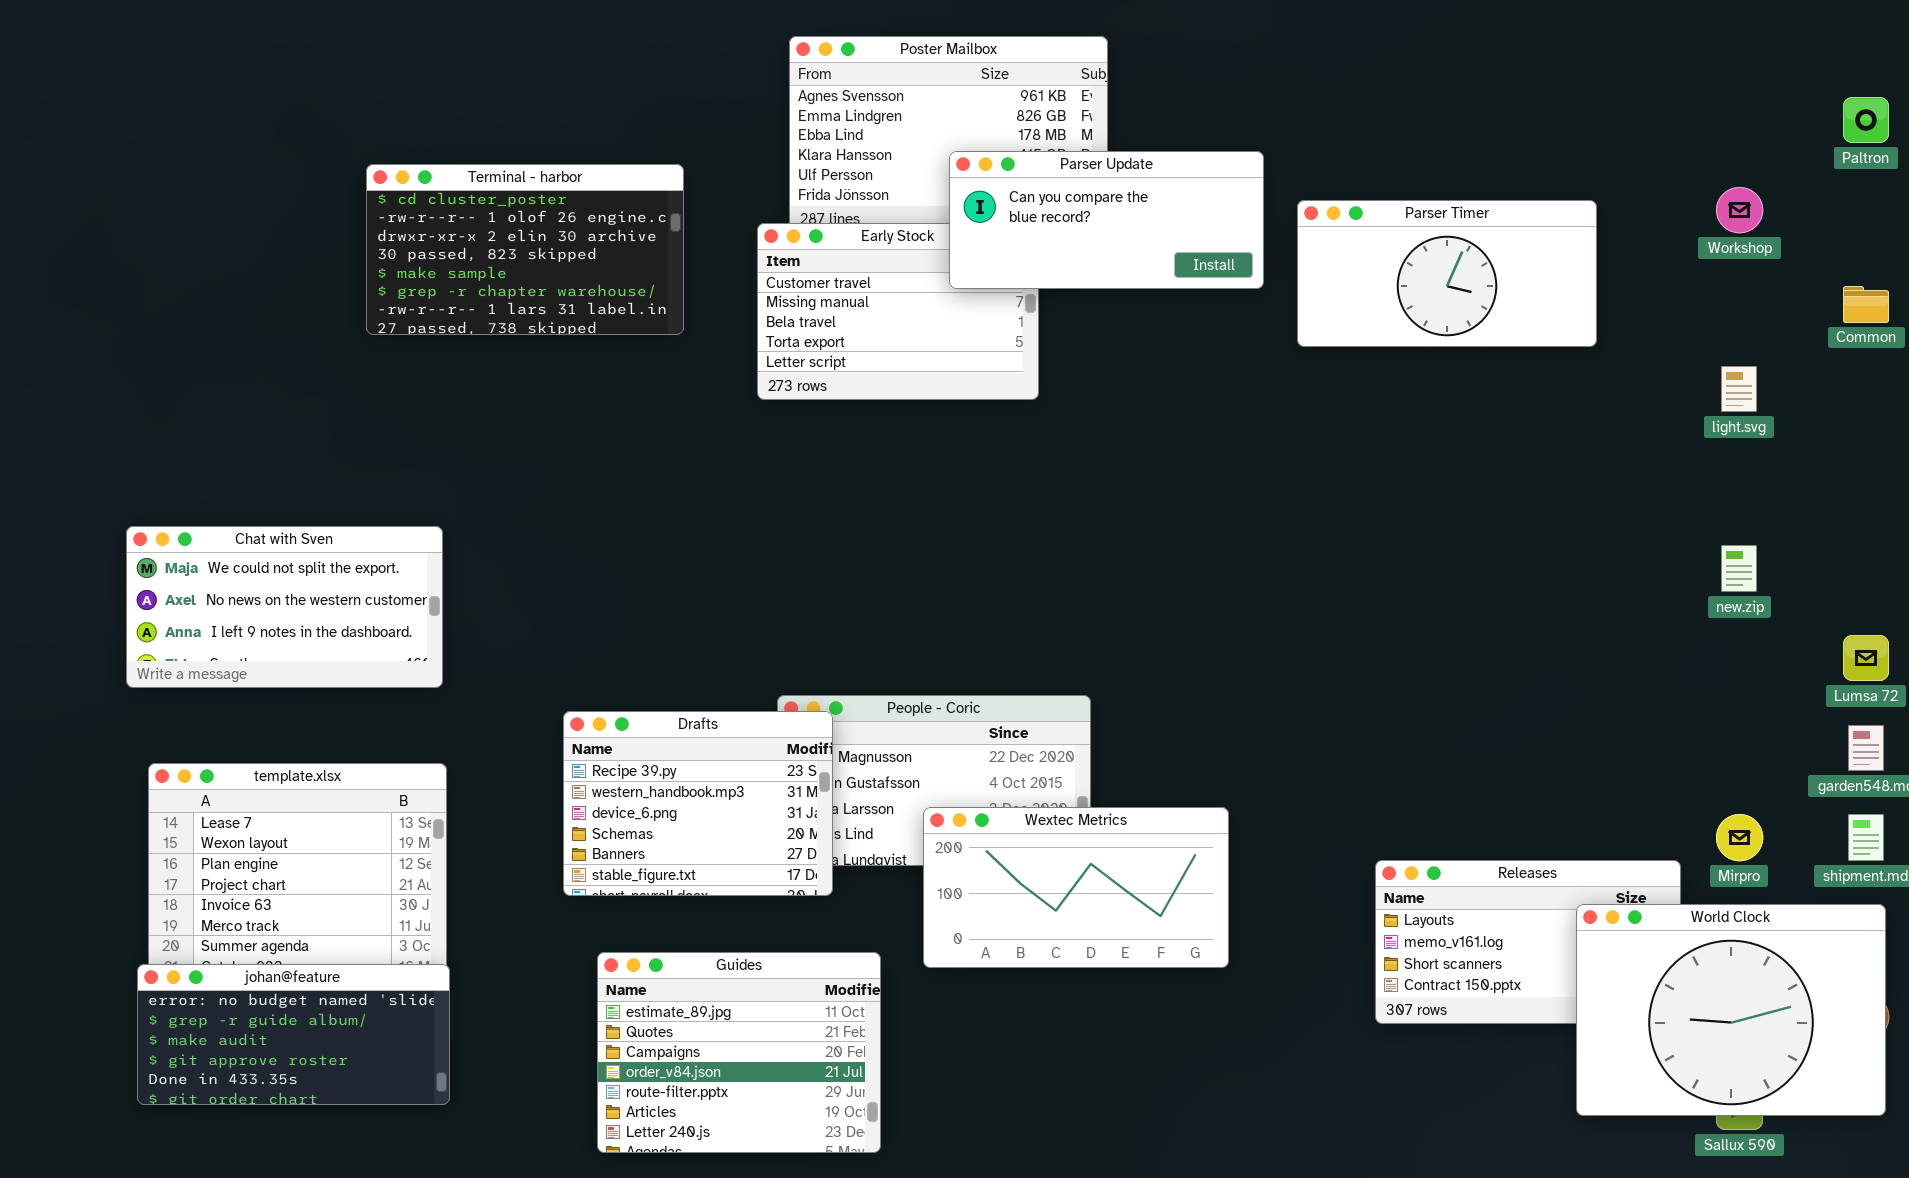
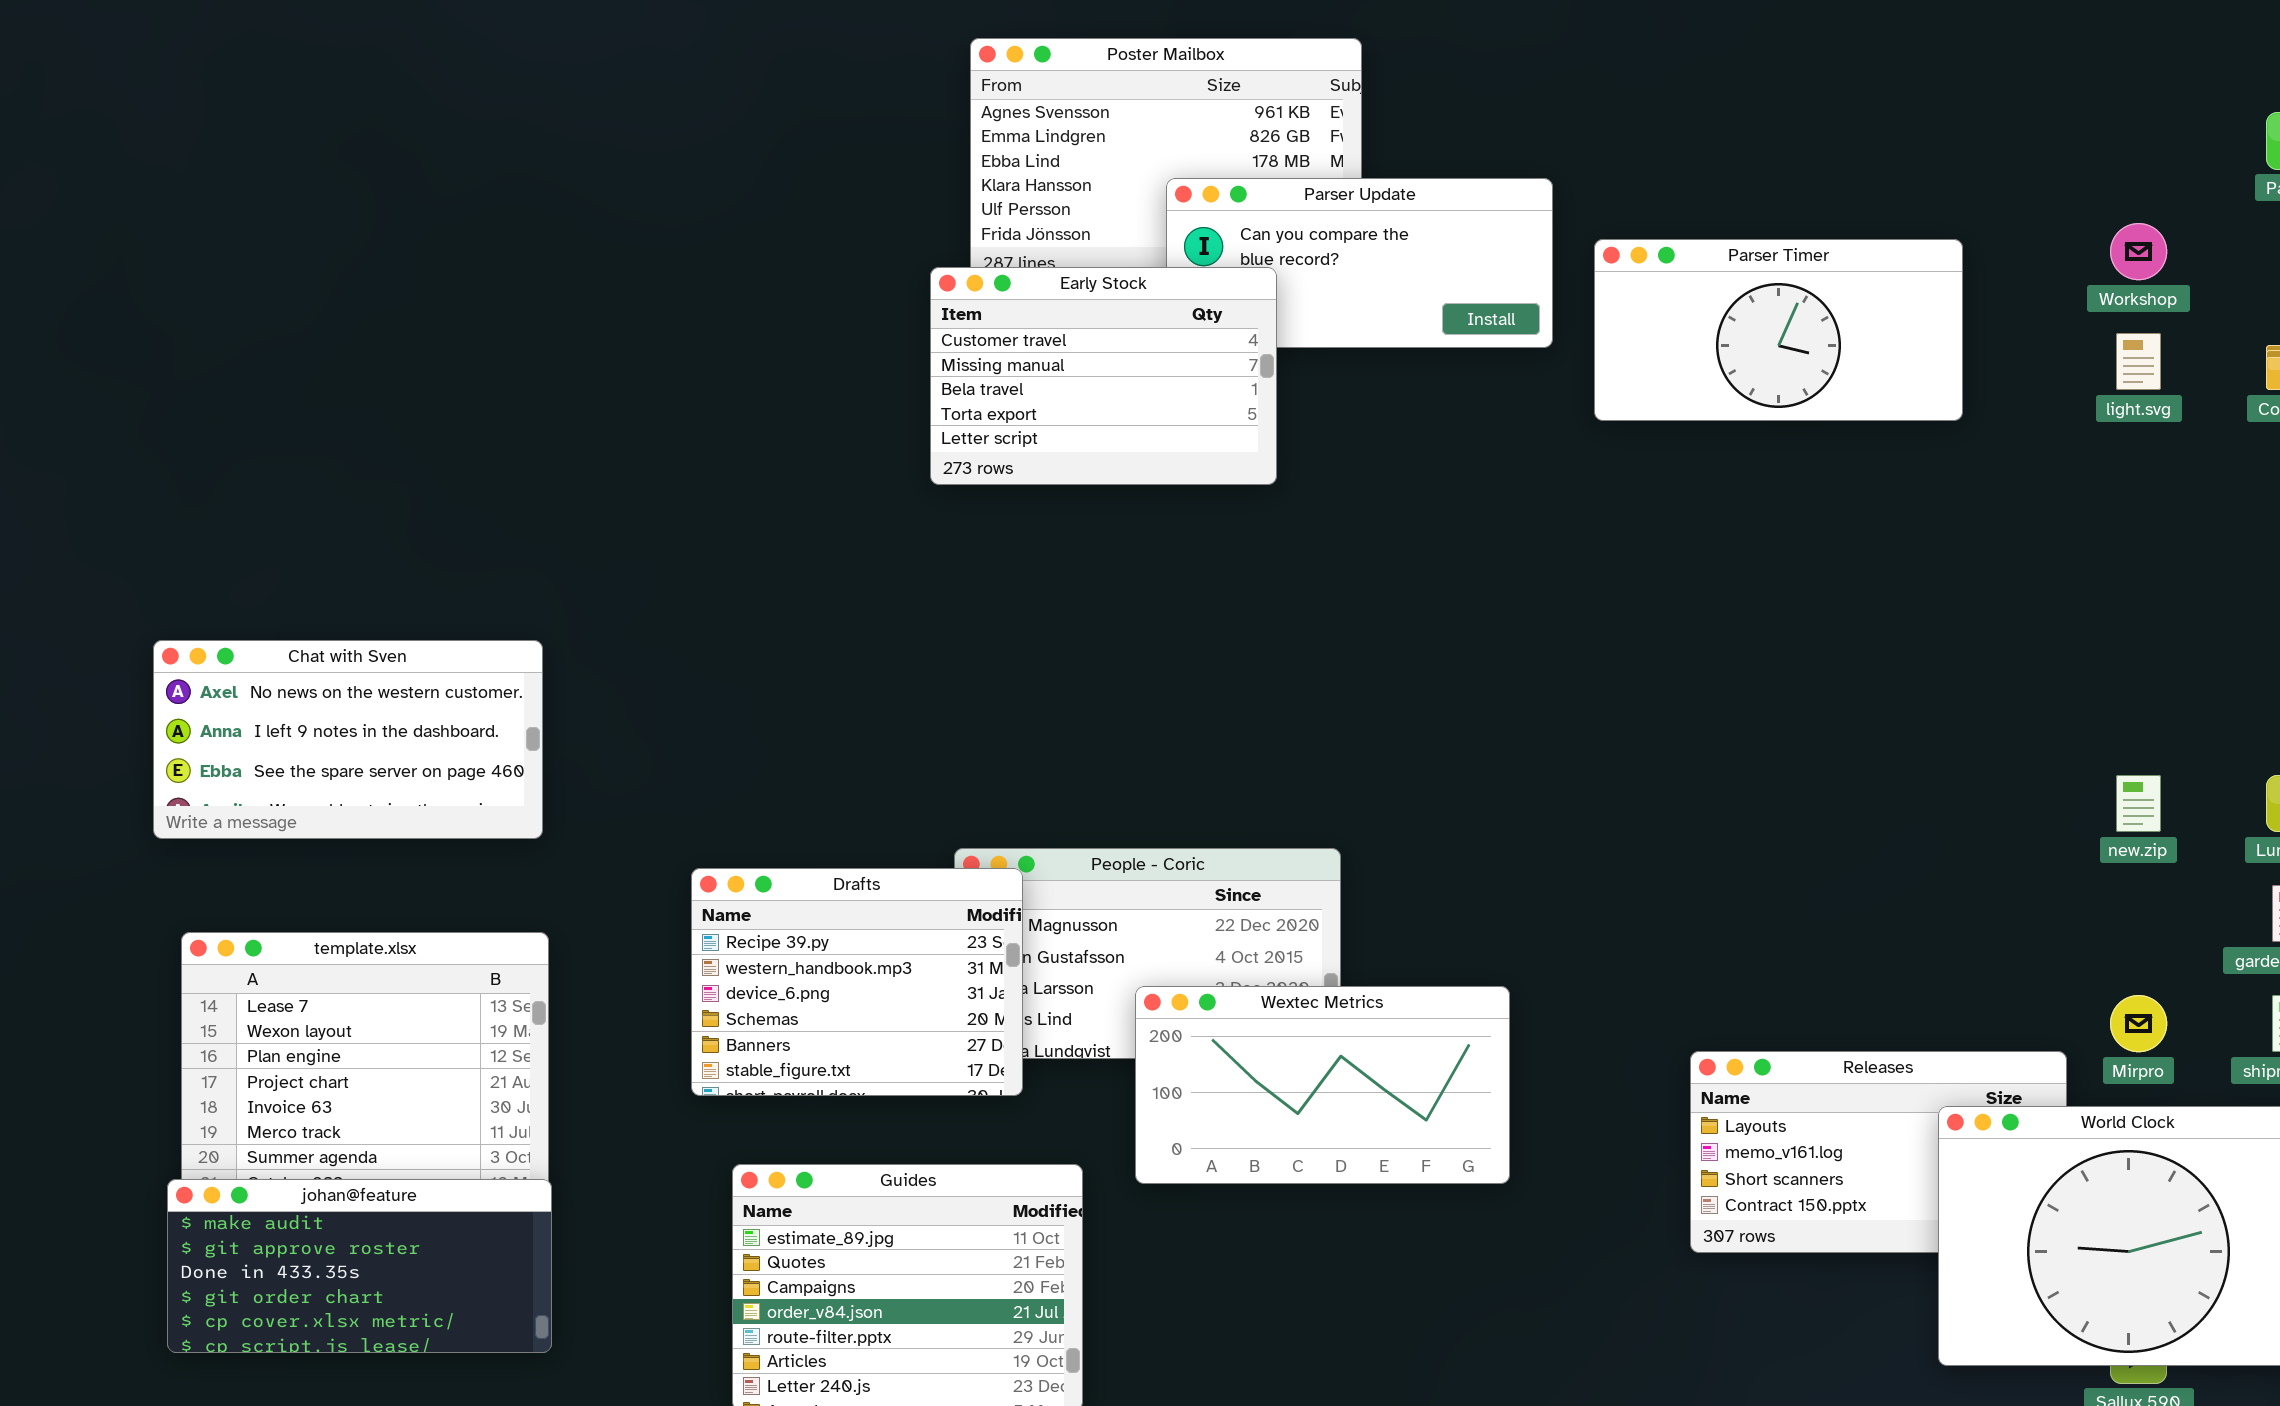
Terminal - harbor: [366,164,684,335] -> none, closed
Early Stock: [757,223,1039,400] -> [930,267,1277,485], raised
light.svg: [1721,366,1757,412] -> [2116,333,2161,390], moved
Chat with Sven: [126,526,443,688] -> [153,640,543,839], scrolled down 1 row
new.zip: [1721,545,1757,592] -> [2116,775,2161,832], moved
johan@feature: [137,964,450,1105] -> [167,1179,552,1353], scrolled down 2 rows

